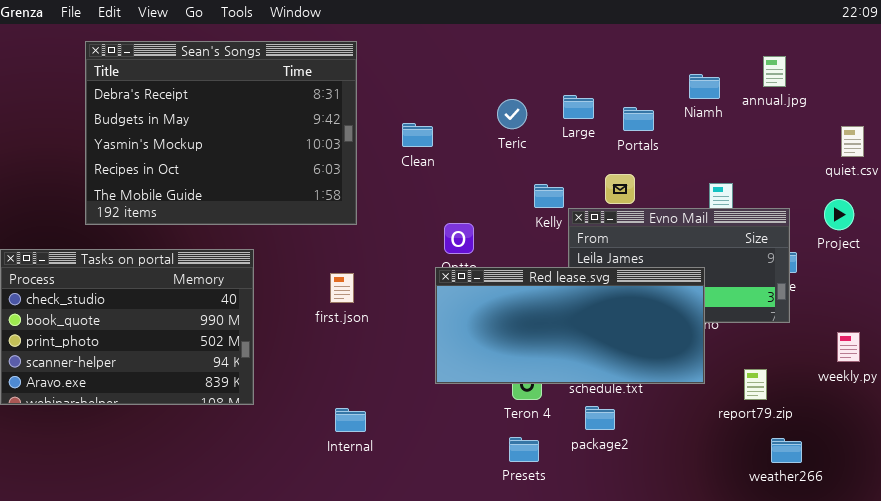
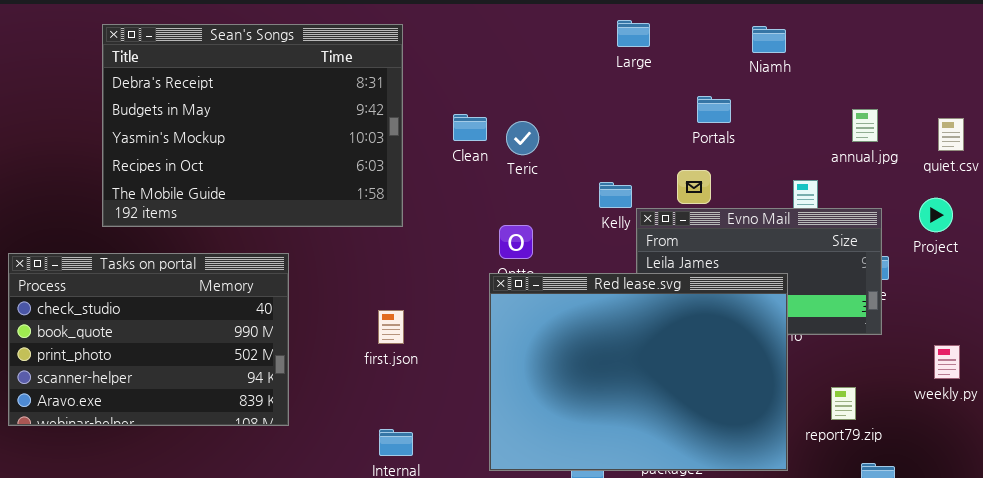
annual.jpg: [763,56,786,87] -> [852,109,878,142], moved
Niamh: [689,74,720,99] -> [752,26,786,53], moved
Large: [563,95,594,119] -> [617,20,650,47], moved
Teric: [497,99,527,129] -> [506,121,539,155], moved
Red lease.svg: [435,267,705,384] -> [489,273,788,471], resized
first.json: [330,273,354,303] -> [378,310,404,344], moved

